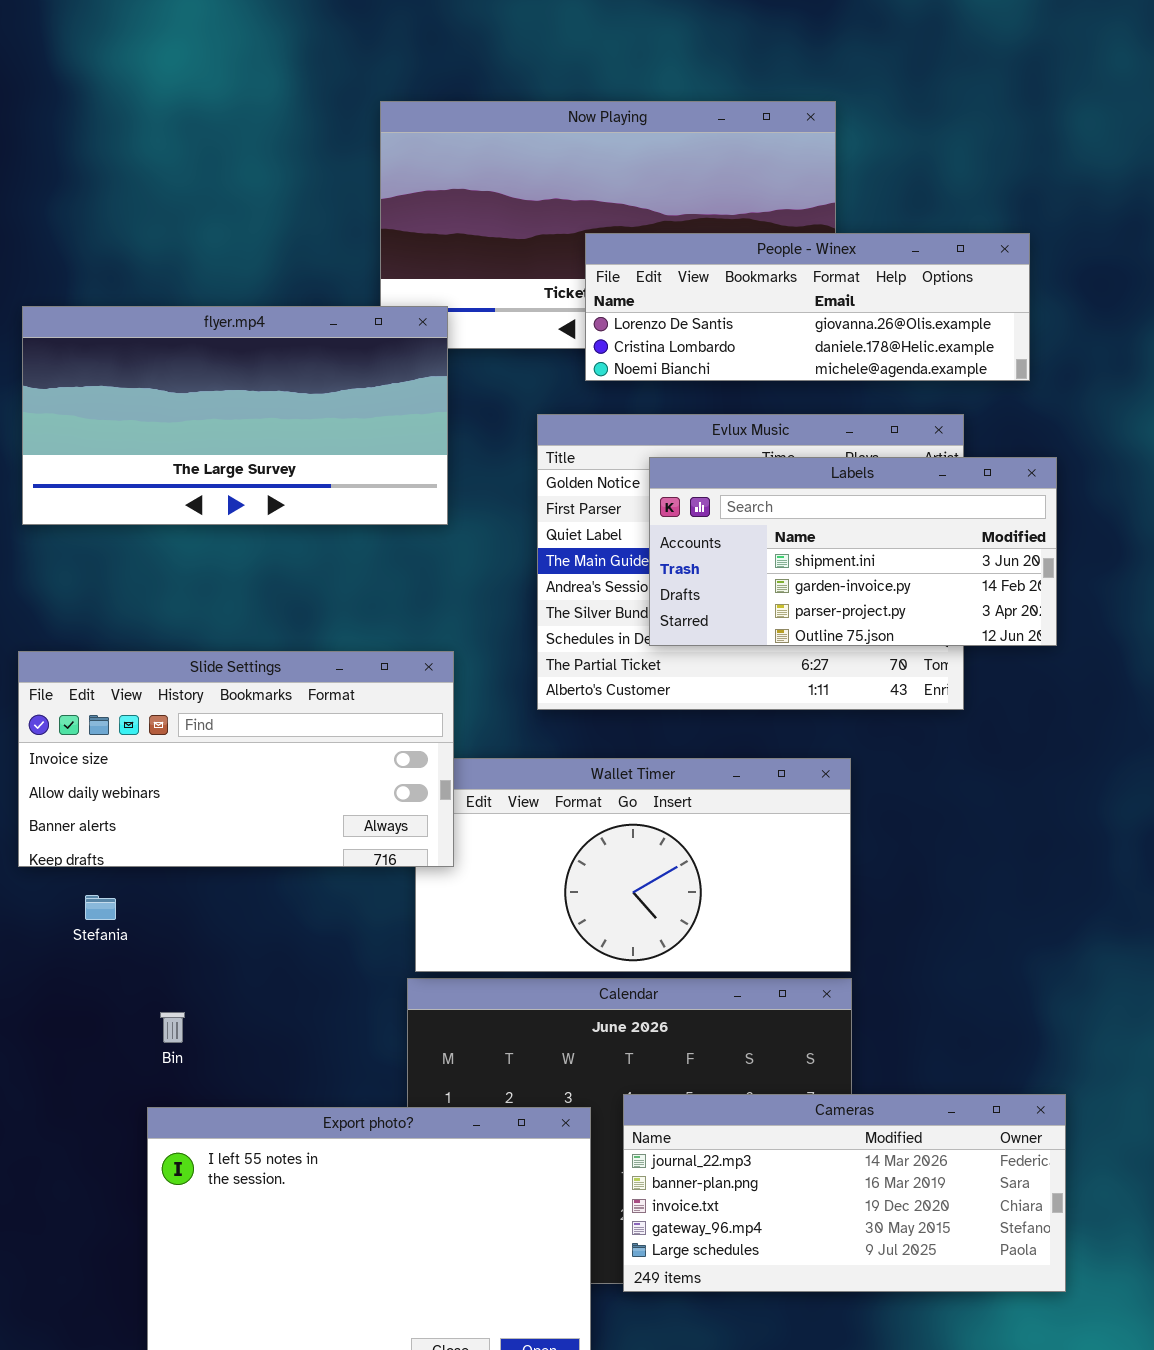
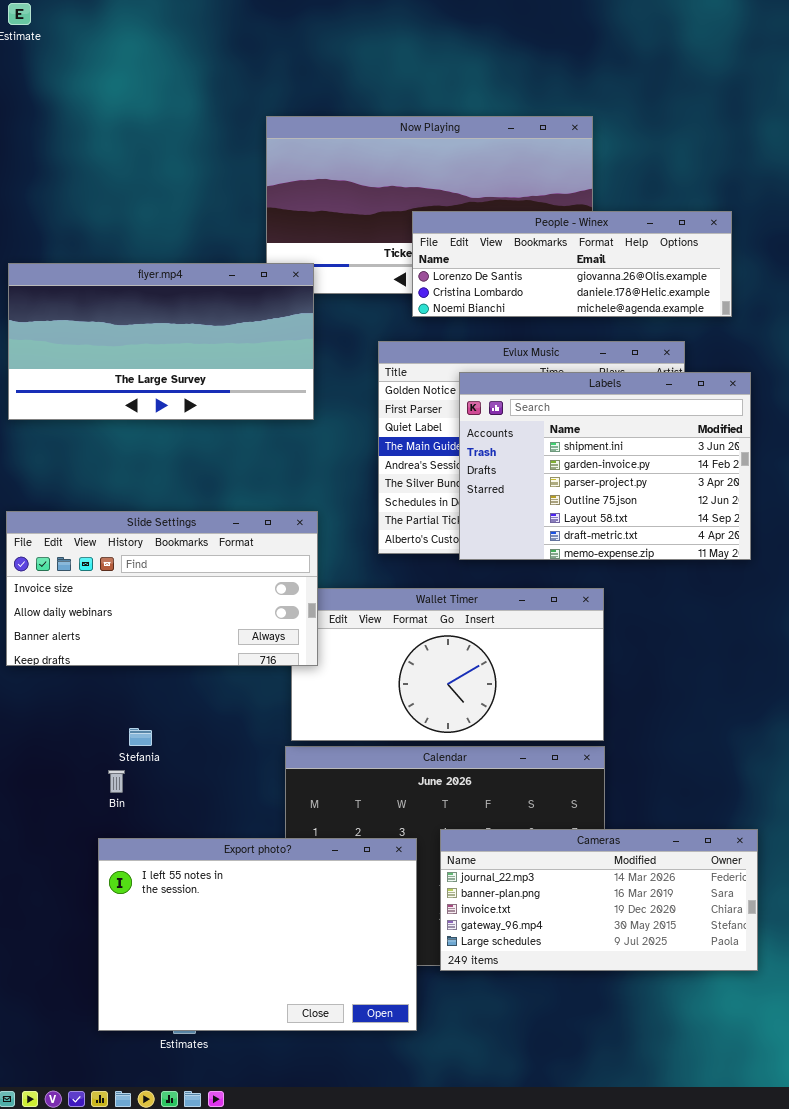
Labels: [649,457,1057,646] -> [459,372,751,560], resized
Stefania: [85,895,116,920] -> [129,728,152,746], moved

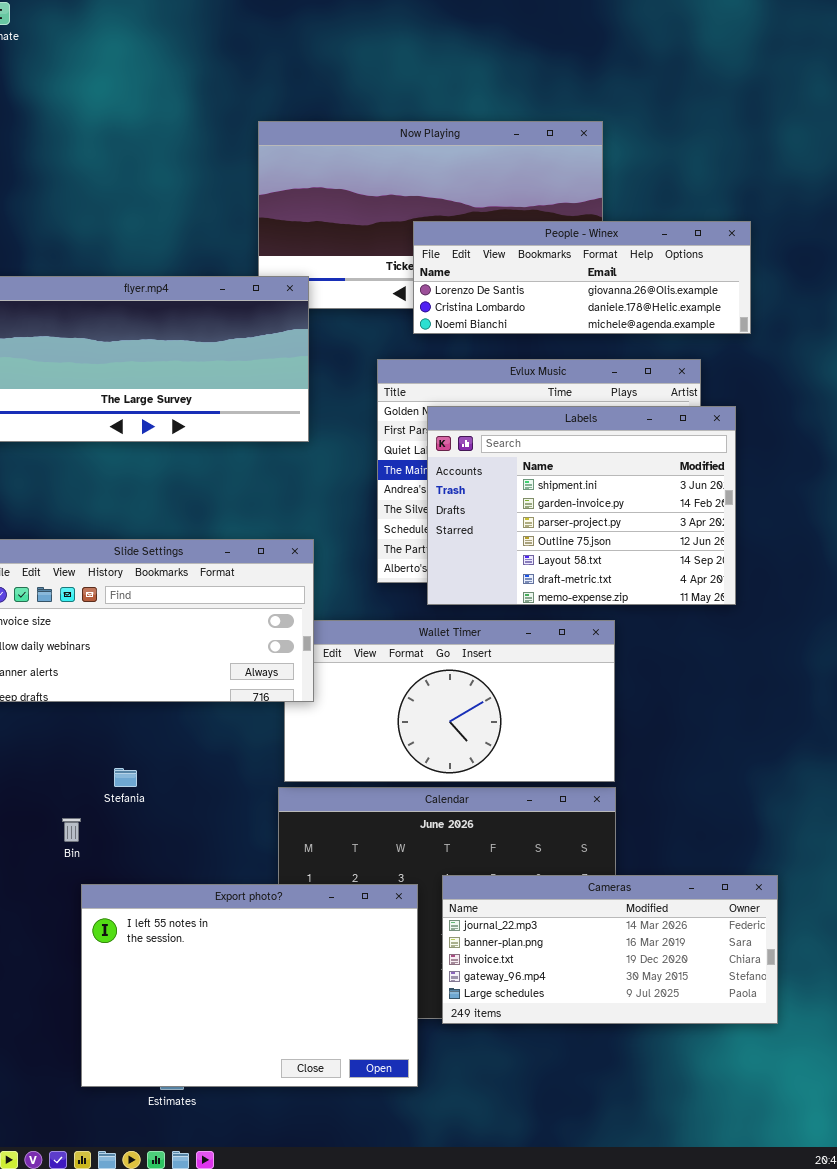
Labels: [459,372,751,560] -> [427,406,736,605], moved
Bin: [108,770,125,793] -> [62,818,81,842], moved

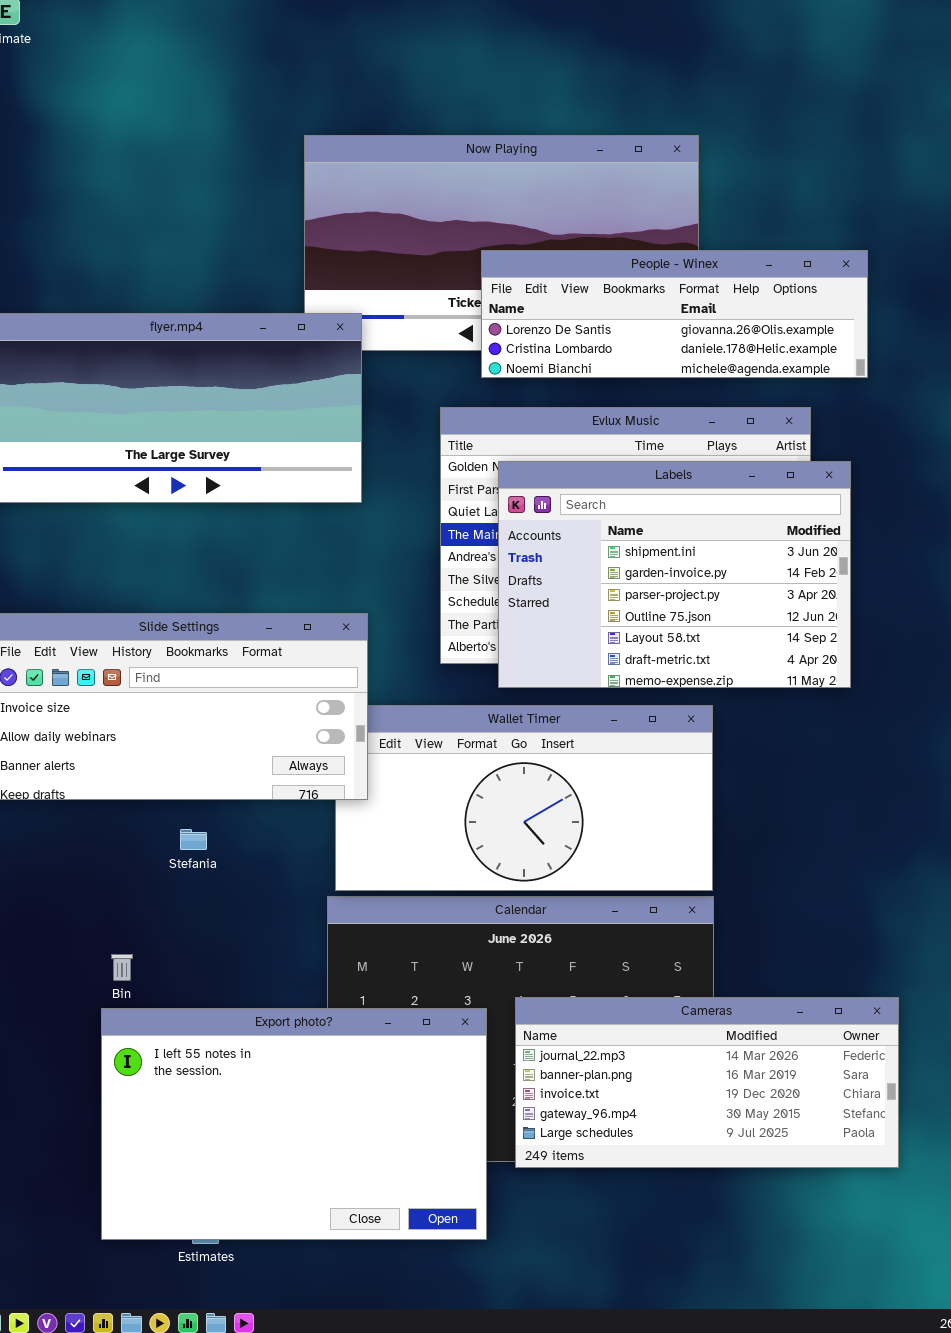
Stefania: [114,768,137,787] -> [180,829,207,850], moved
Bin: [62,818,81,842] -> [111,954,133,981], moved

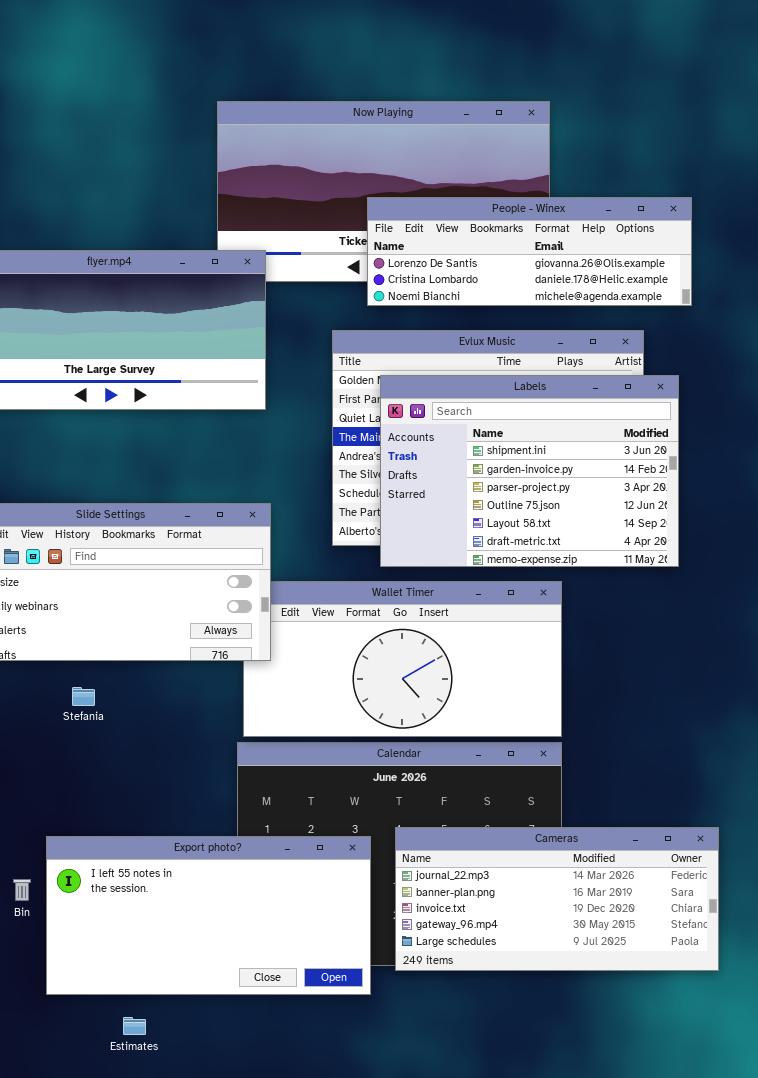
Stefania: [180,829,207,850] -> [72,687,95,706], moved
Bin: [111,954,133,981] -> [13,879,31,901], moved
Export photo?: [101,1008,487,1240] -> [46,836,371,995], resized

